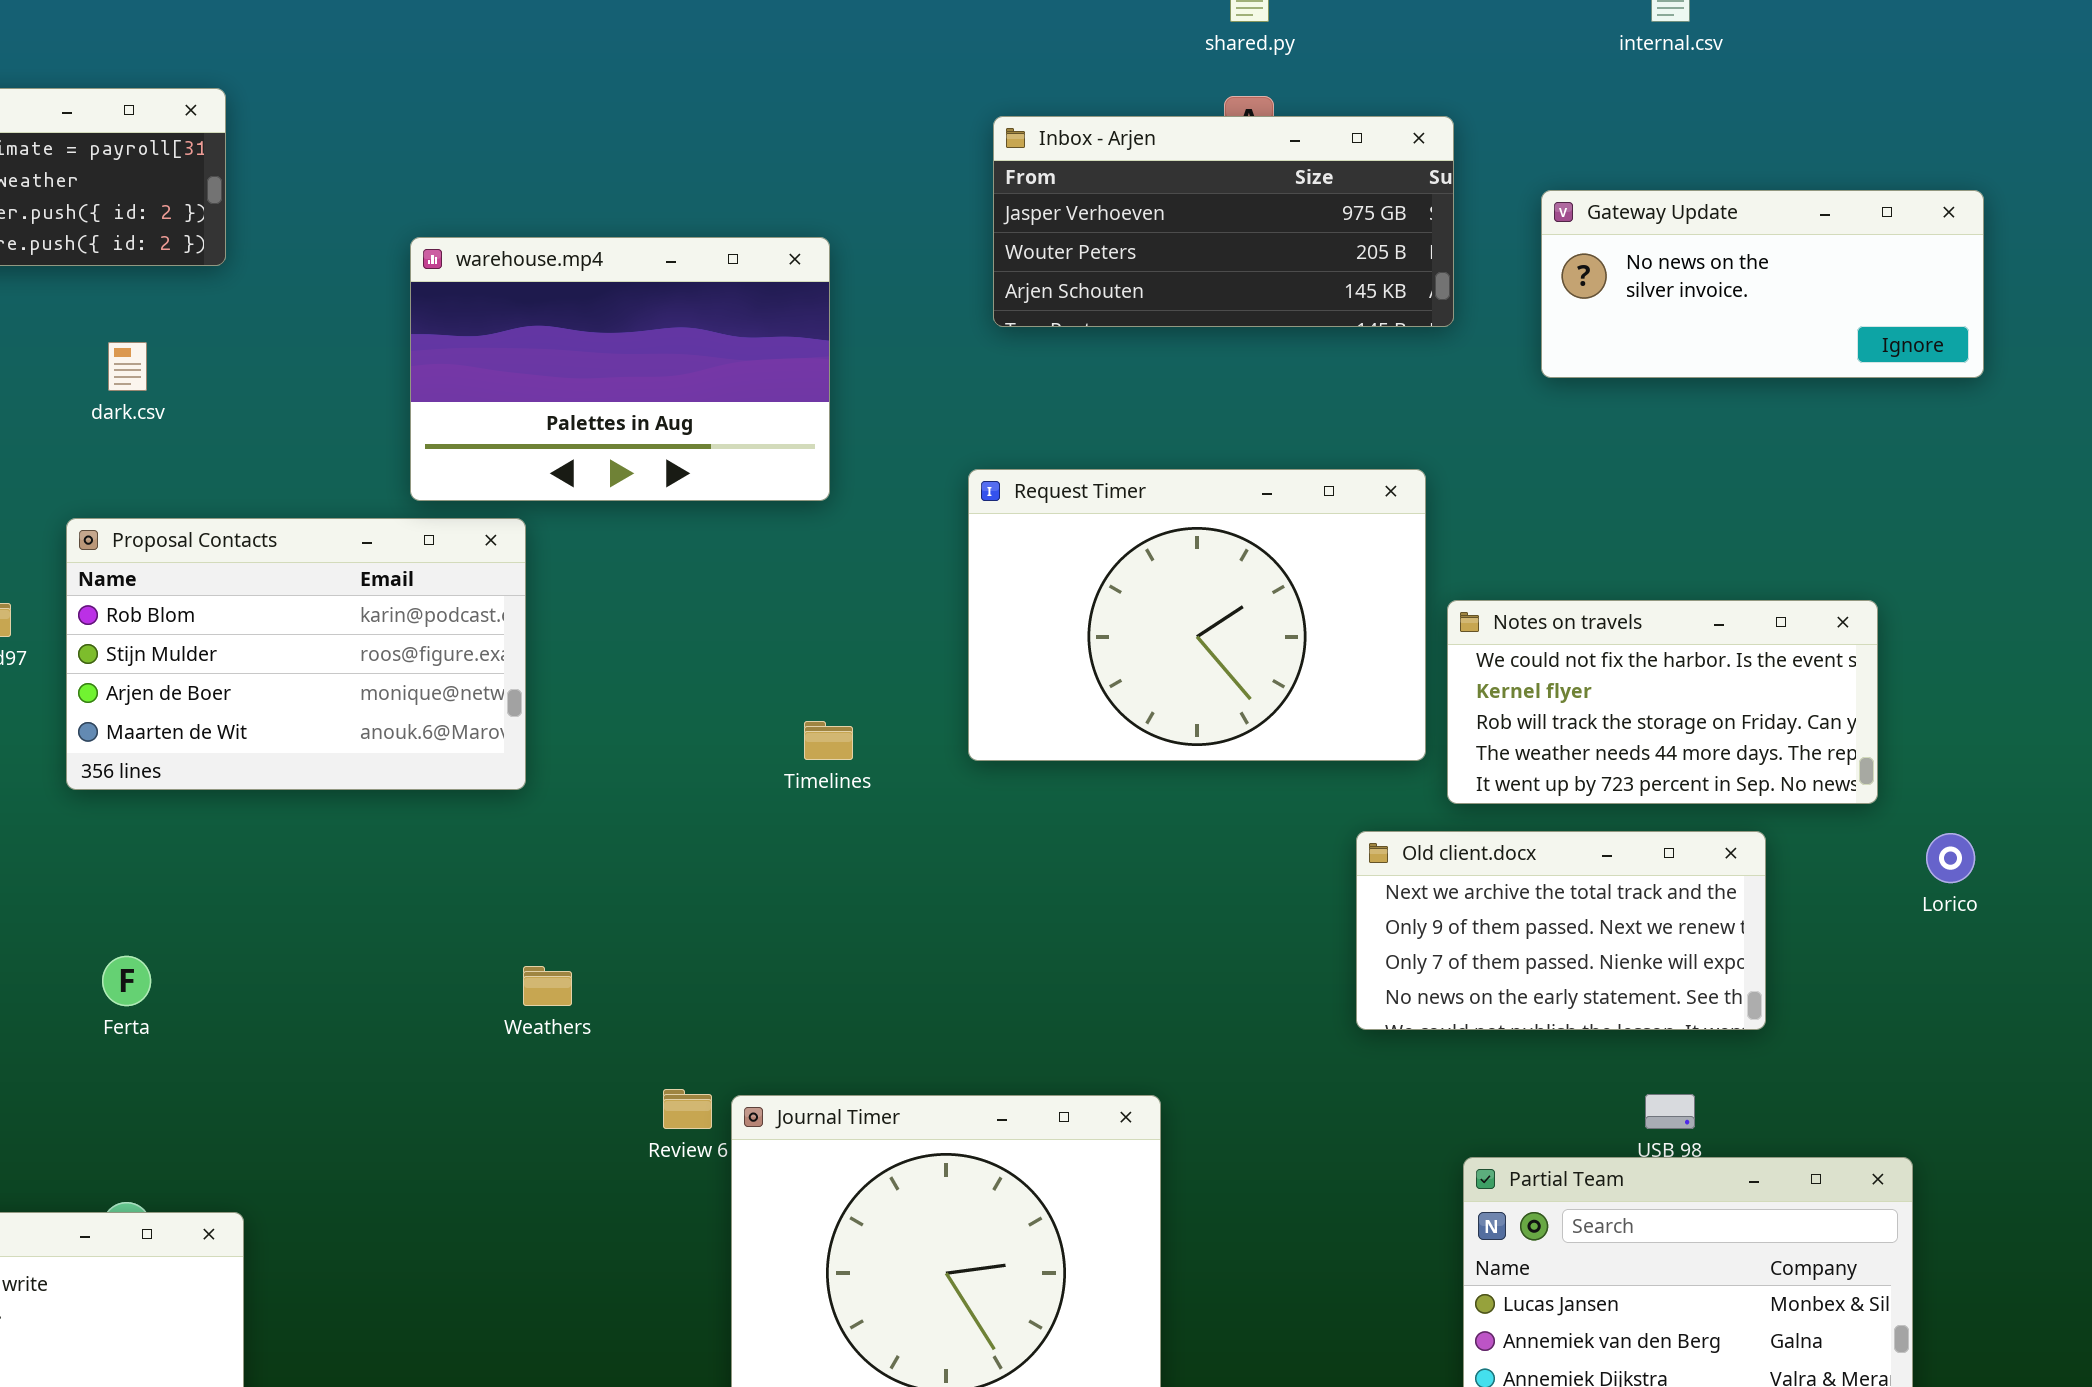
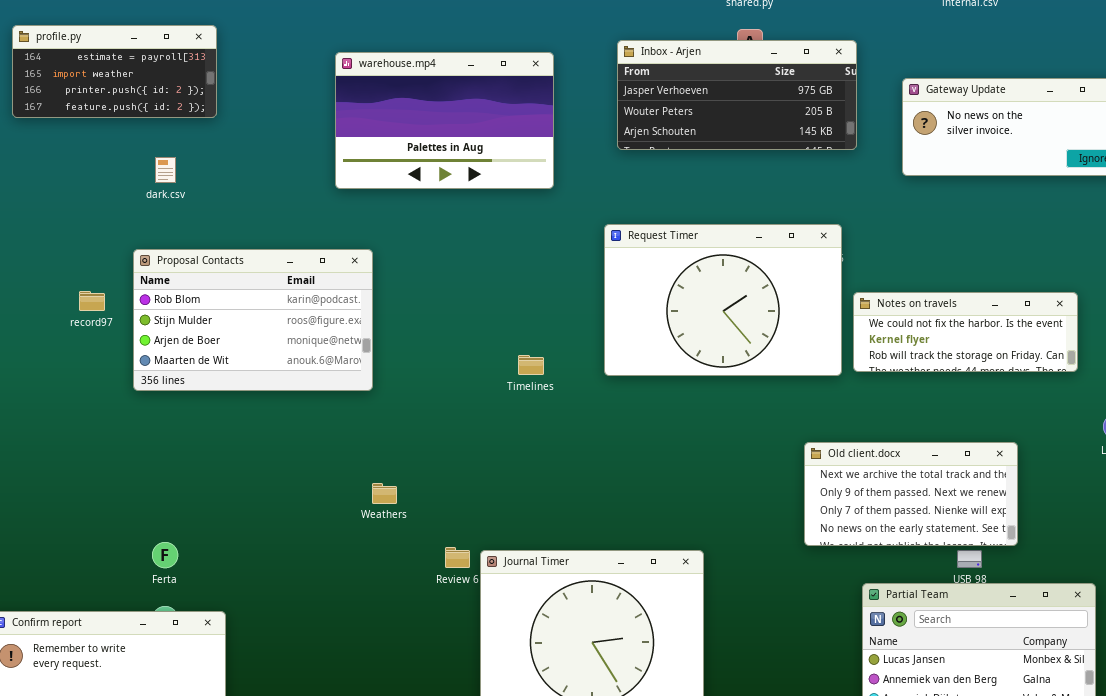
warehouse.mp4: [410,237,830,501] -> [335,52,554,189], moved
Notes on travels: [1447,600,1878,804] -> [853,292,1078,372], resized
Old client.docx: [1356,831,1766,1030] -> [804,442,1018,546], moved
Ferta: [102,956,151,1006] -> [152,542,178,568], moved

